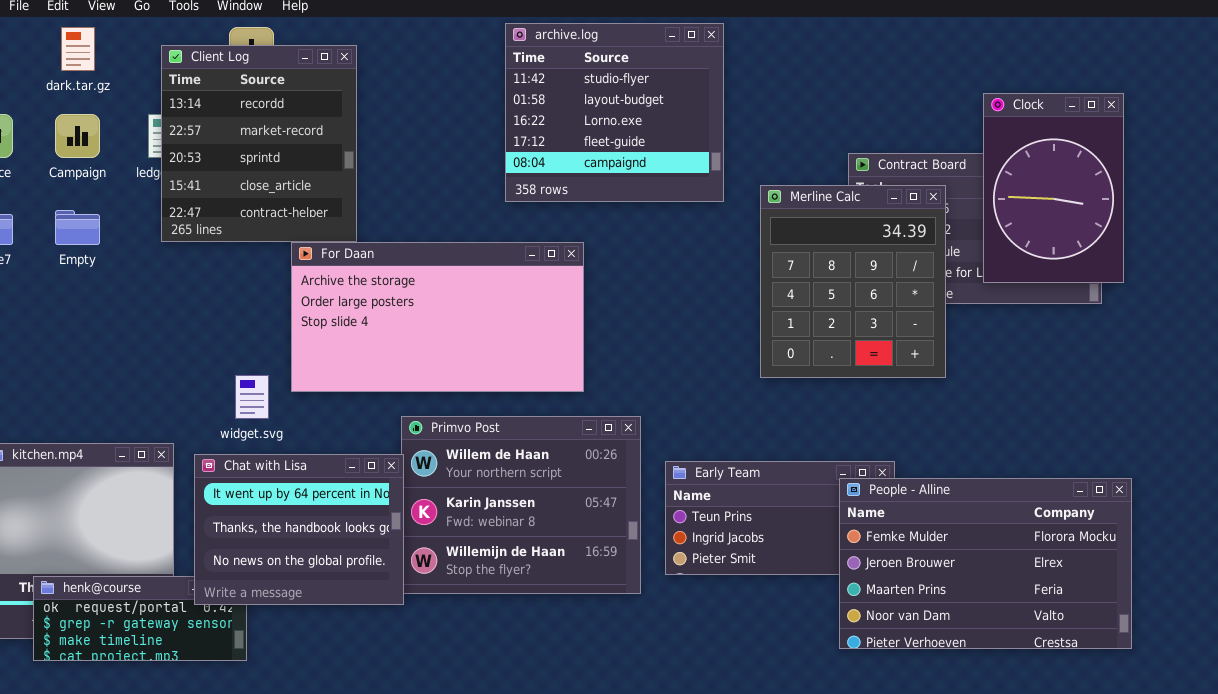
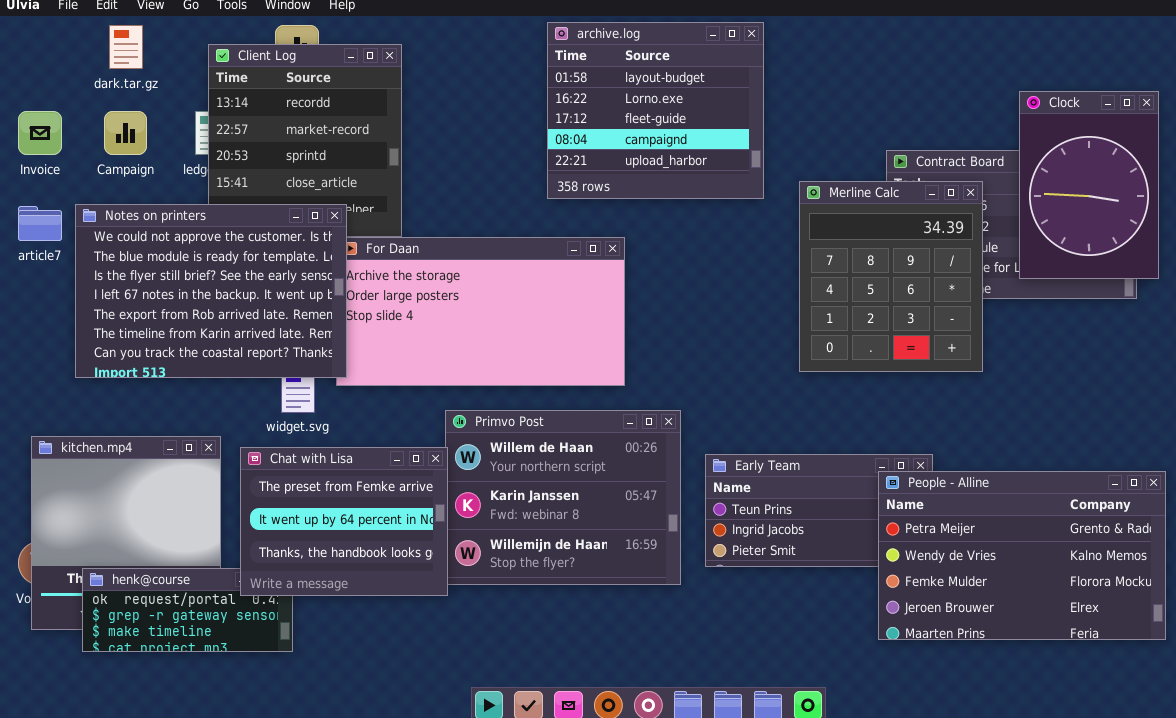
archive.log: [505,23,724,202] -> [547,22,764,199], scrolled down 1 row
Notes on printers: none -> [75,204,347,378], opened
Chat with Lisa: [194,454,404,605] -> [240,447,448,596], scrolled up 1 row
People - Alline: [839,478,1132,649] -> [878,471,1166,640], scrolled up 2 rows

